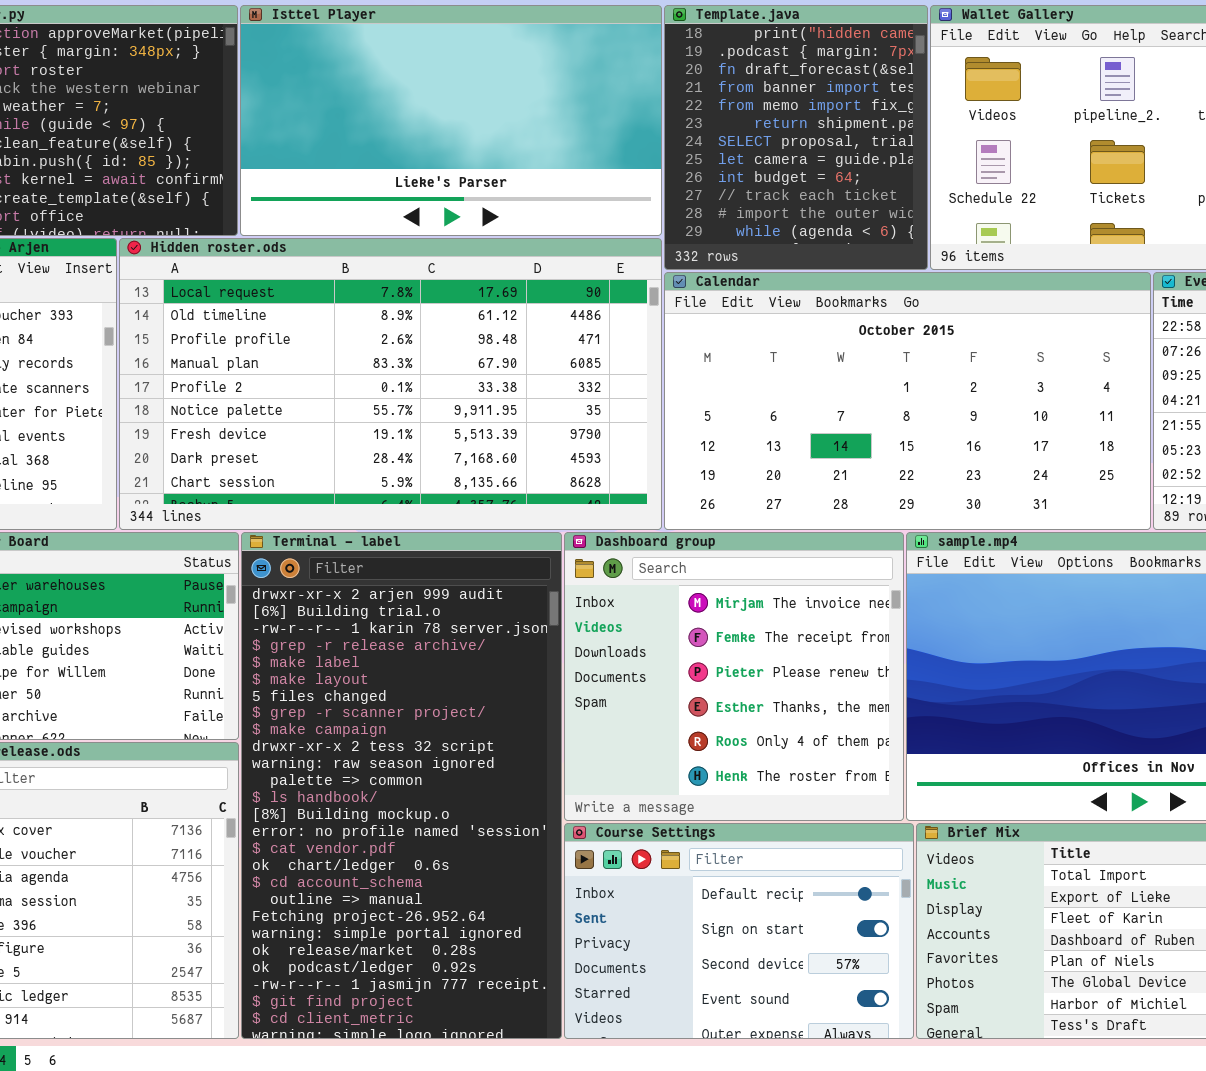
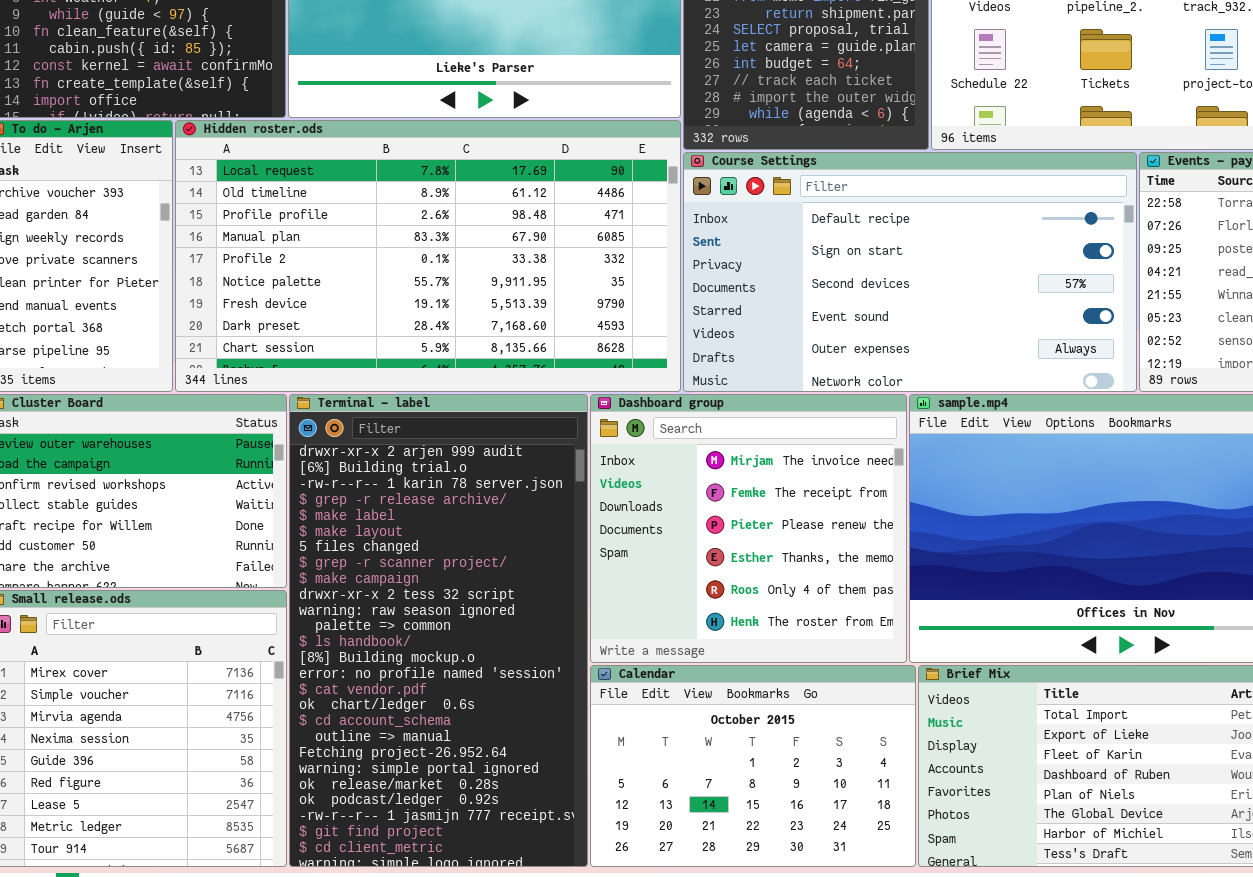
Calendar: [664,272,1151,530] -> [590,665,916,867], moved, resized
Course Settings: [564,823,914,1039] -> [683,152,1137,392], moved, resized

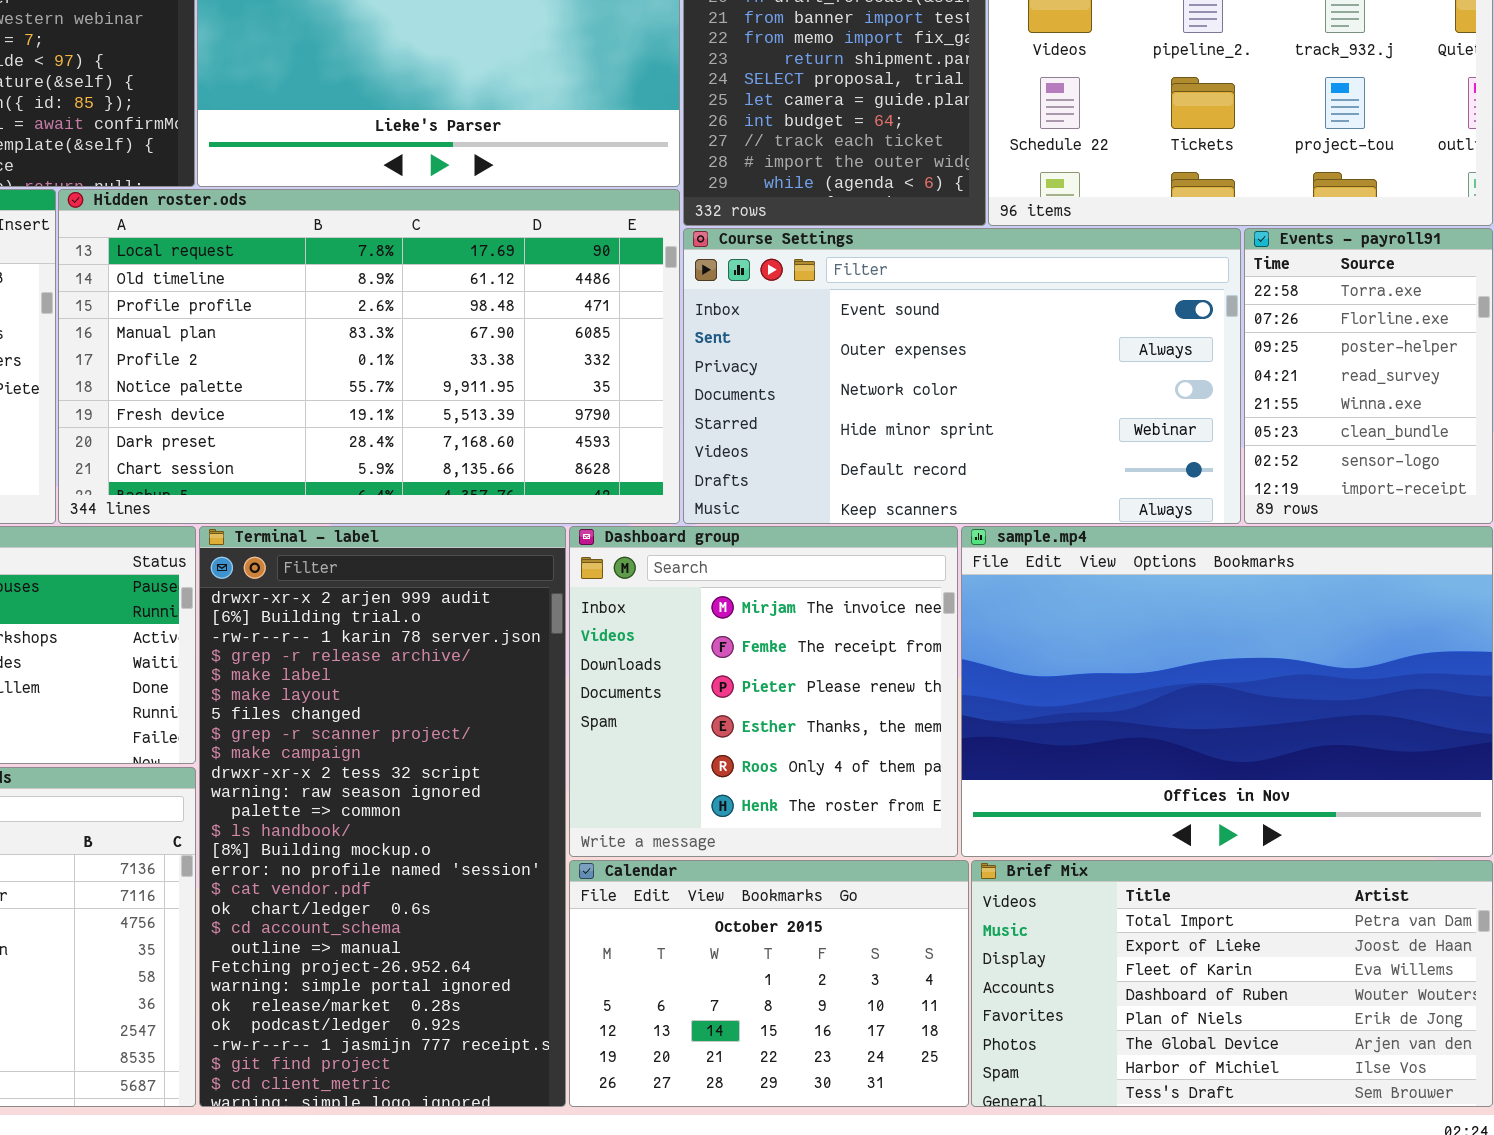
Course Settings: [683,152,1137,392] -> [683,228,1241,524], scrolled down 3 rows

